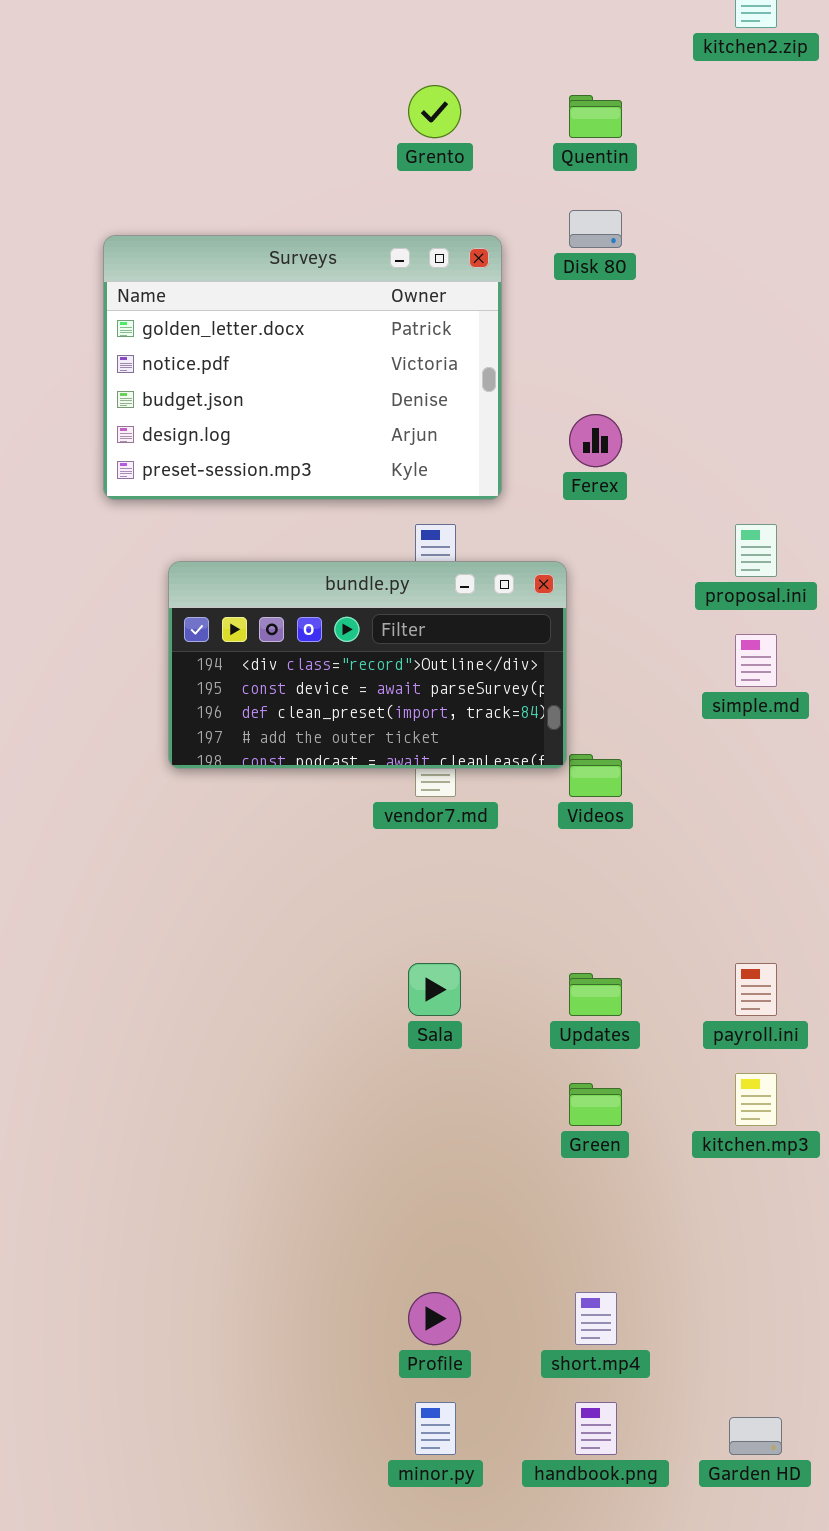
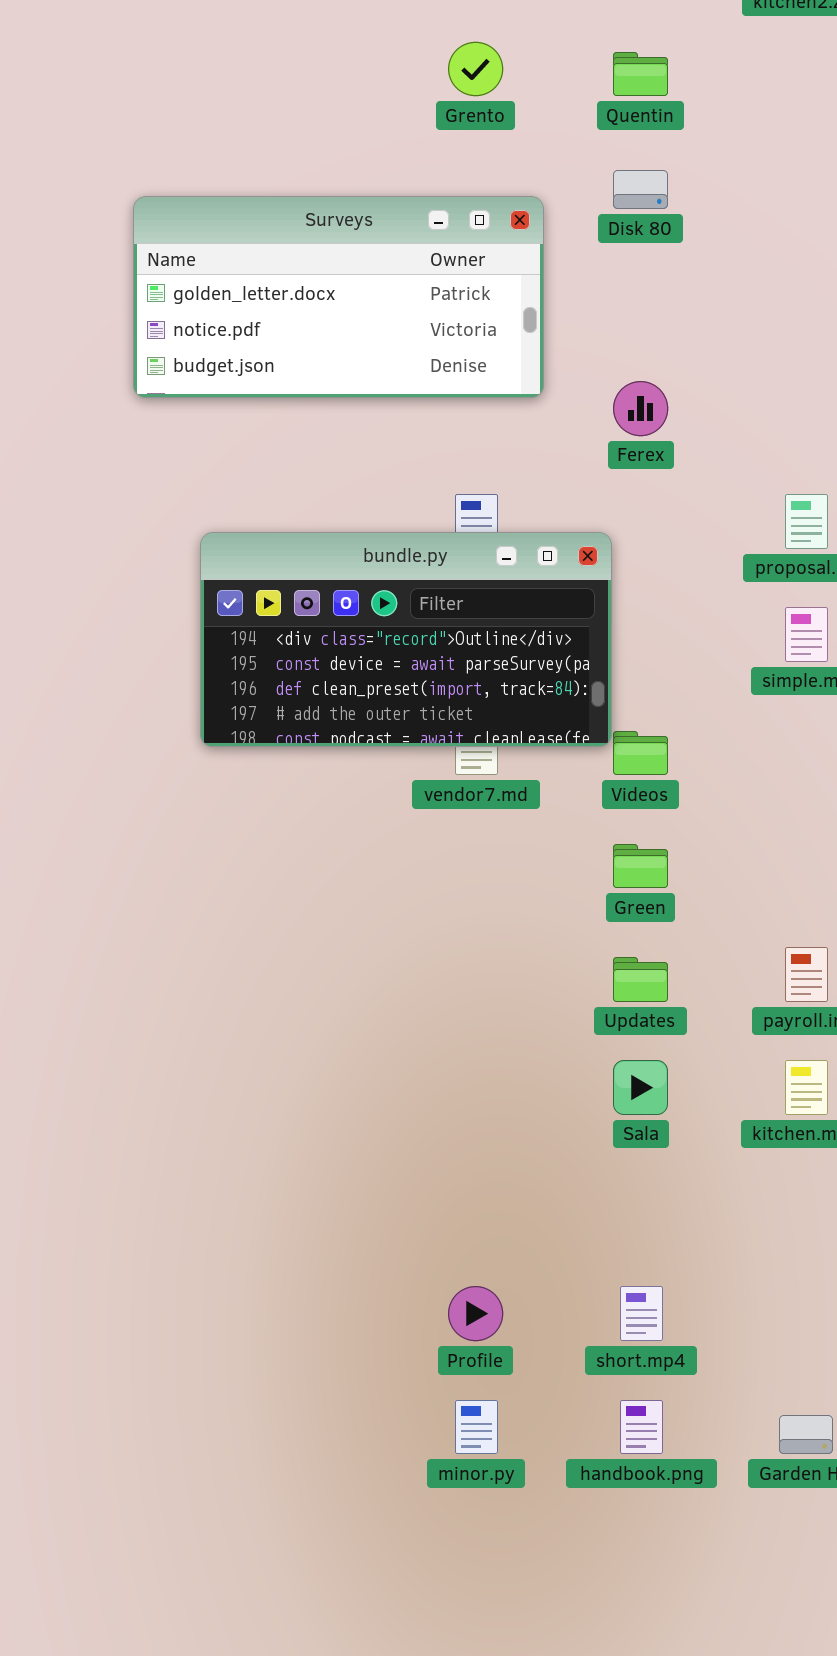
Surveys: [103,235,502,500] -> [133,196,544,398], resized
Sala: [408,963,461,1016] -> [613,1060,668,1115], moved
Green: [569,1083,622,1126] -> [613,844,668,888], moved

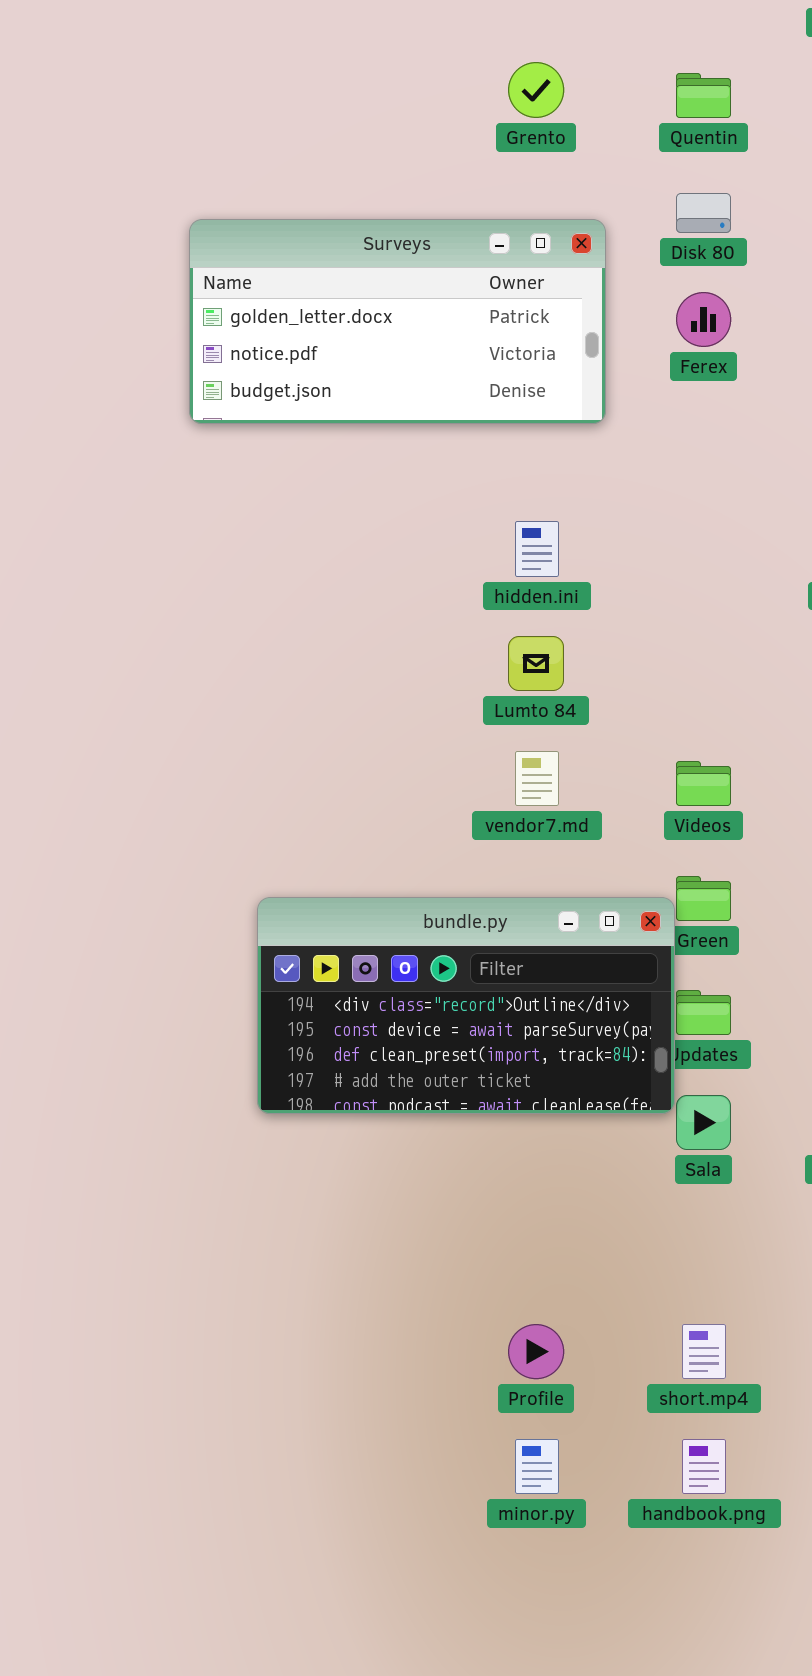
Ferex: [613,381,668,436] -> [676,292,731,347], moved
bundle.py: [200,532,612,747] -> [257,897,675,1114], moved

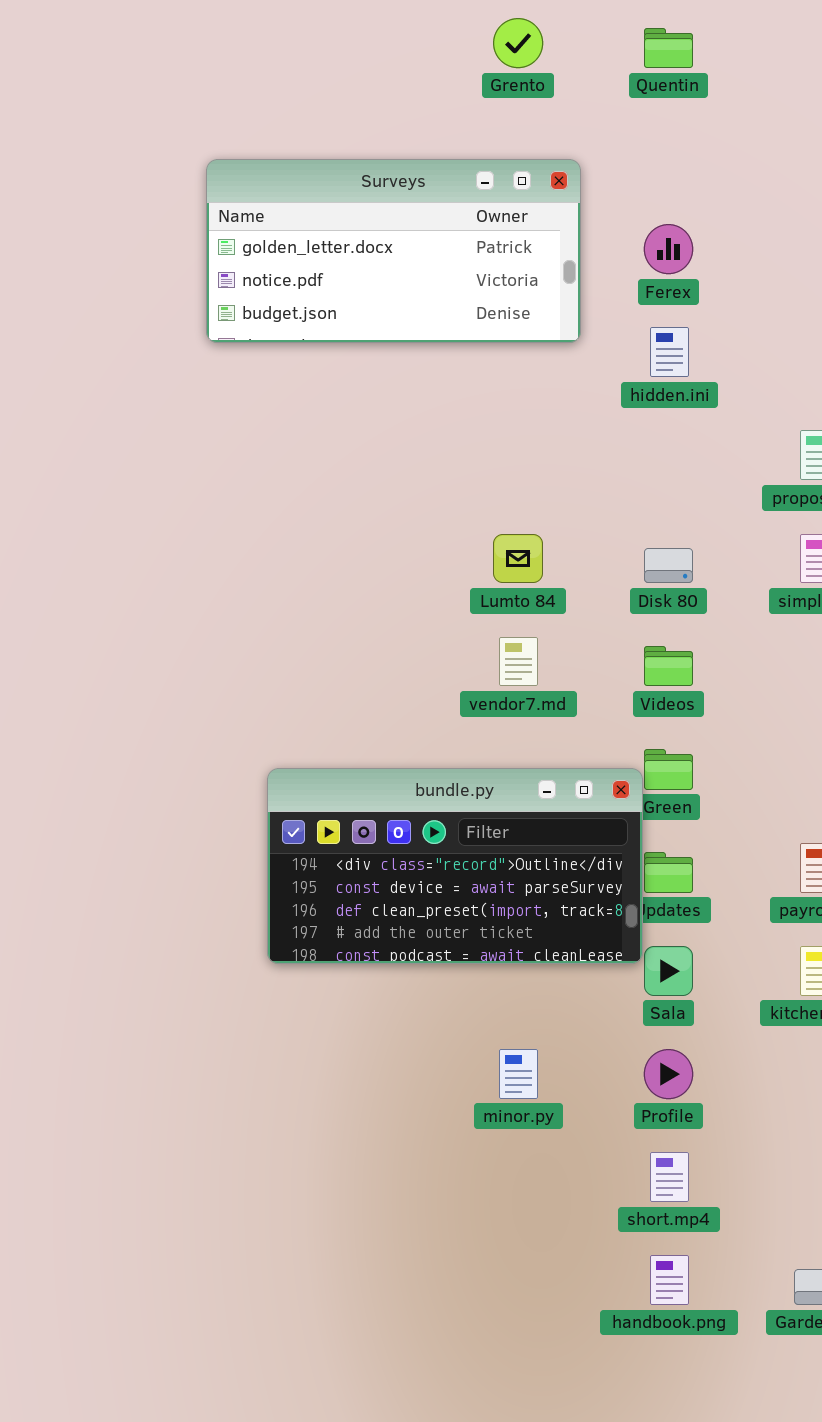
Disk 80: [676,193,731,233] -> [644,548,693,583], moved
hidden.ini: [515,521,559,577] -> [650,327,689,377], moved
Profile: [508,1324,564,1379] -> [644,1049,693,1099], moved
minor.py: [515,1439,559,1494] -> [499,1049,538,1099], moved

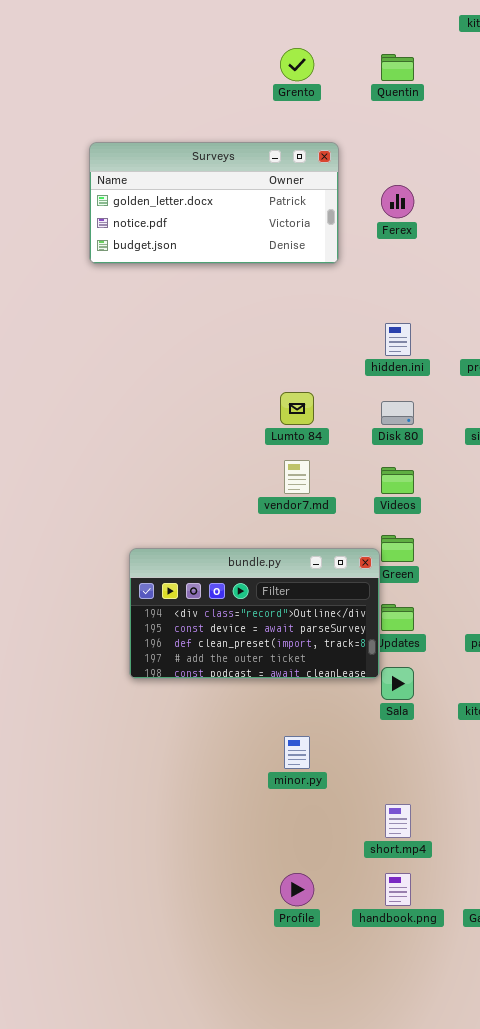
hidden.ini: [650,327,689,377] -> [385,323,411,356], moved
Profile: [644,1049,693,1099] -> [280,873,314,906], moved

